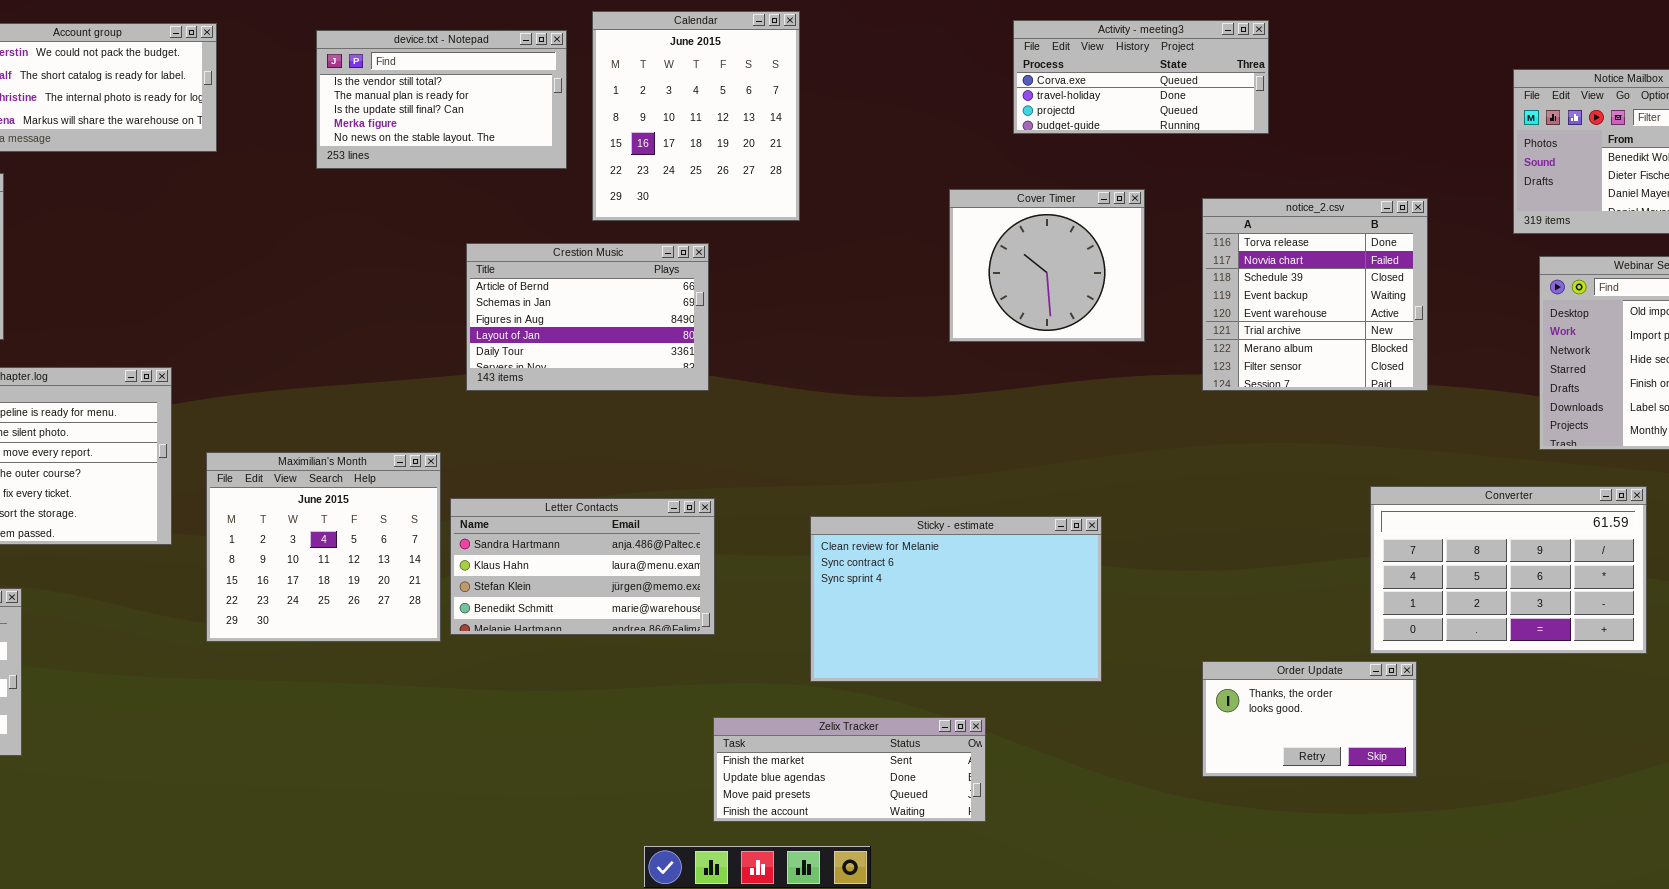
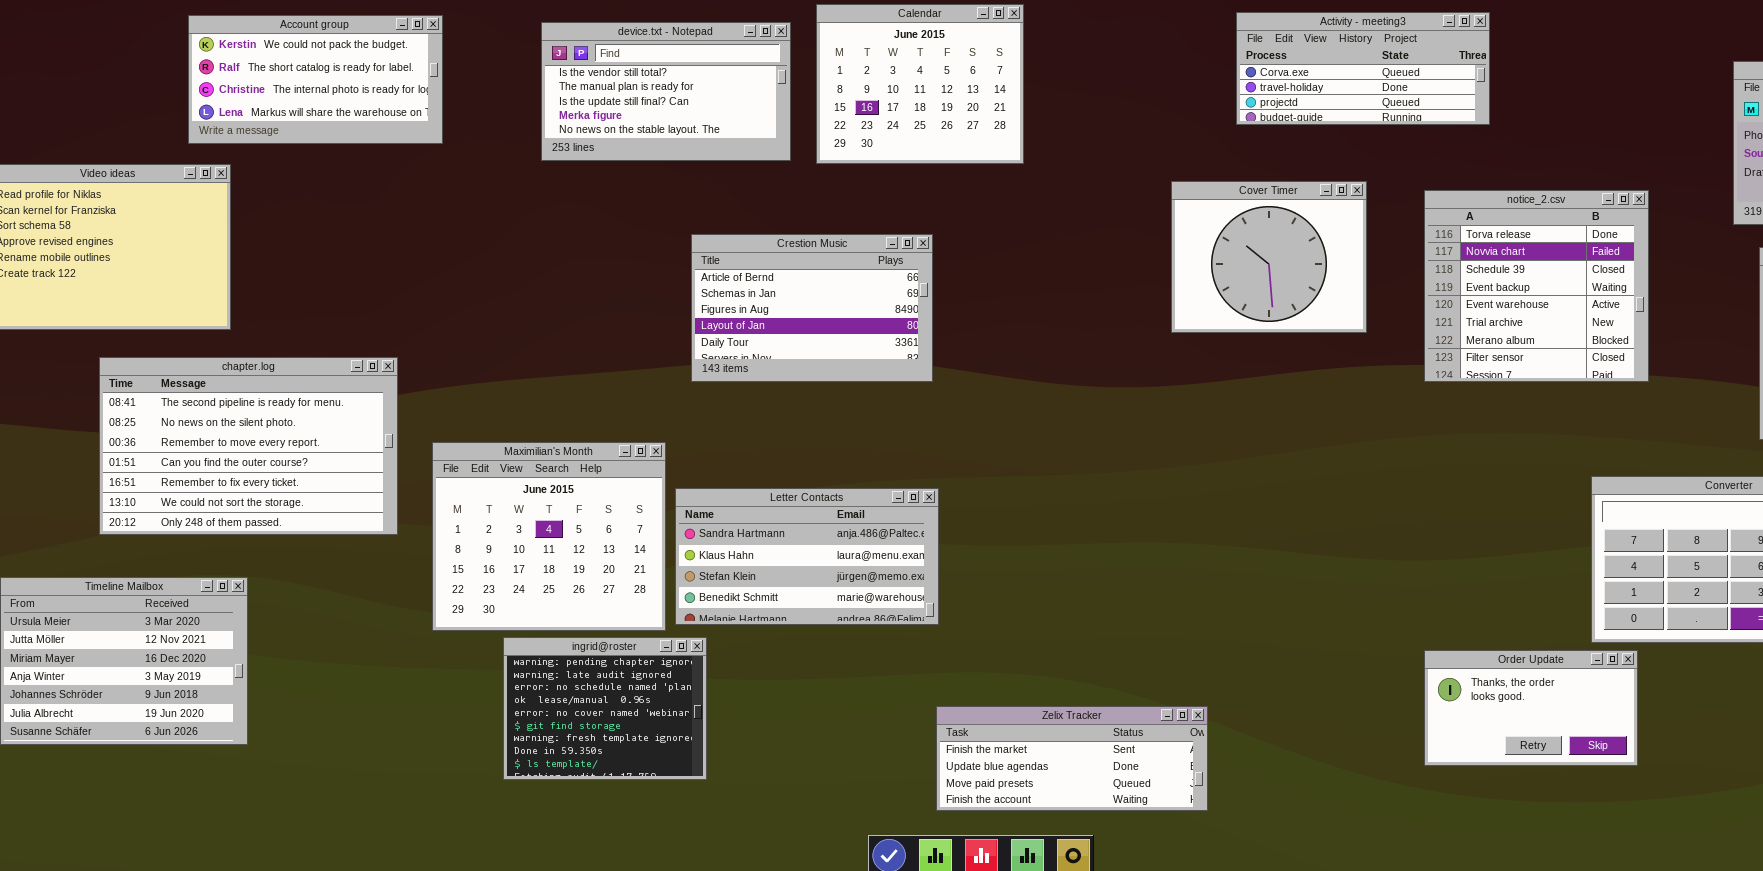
Calendar: [592,11,800,221] -> [816,4,1024,164], resized
Sticky - estimate: [810,516,1102,682] -> none, closed
ingrid@roster: none -> [503,637,707,780], opened

